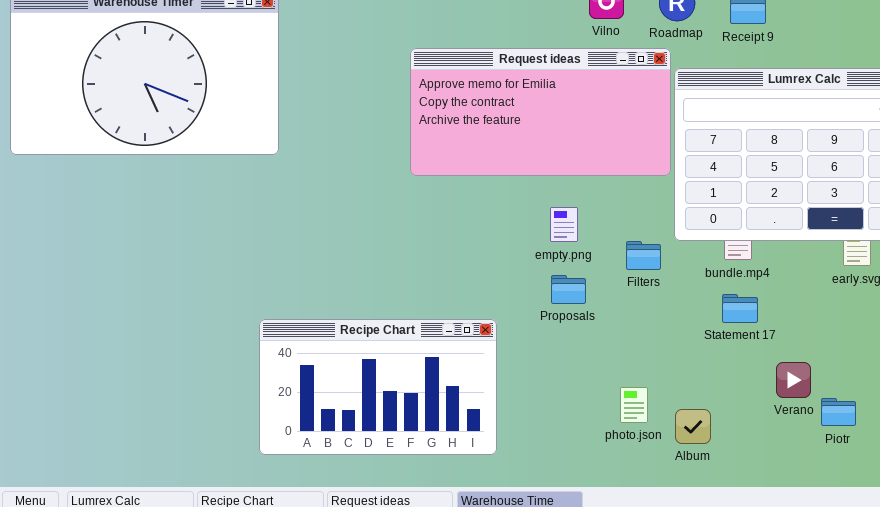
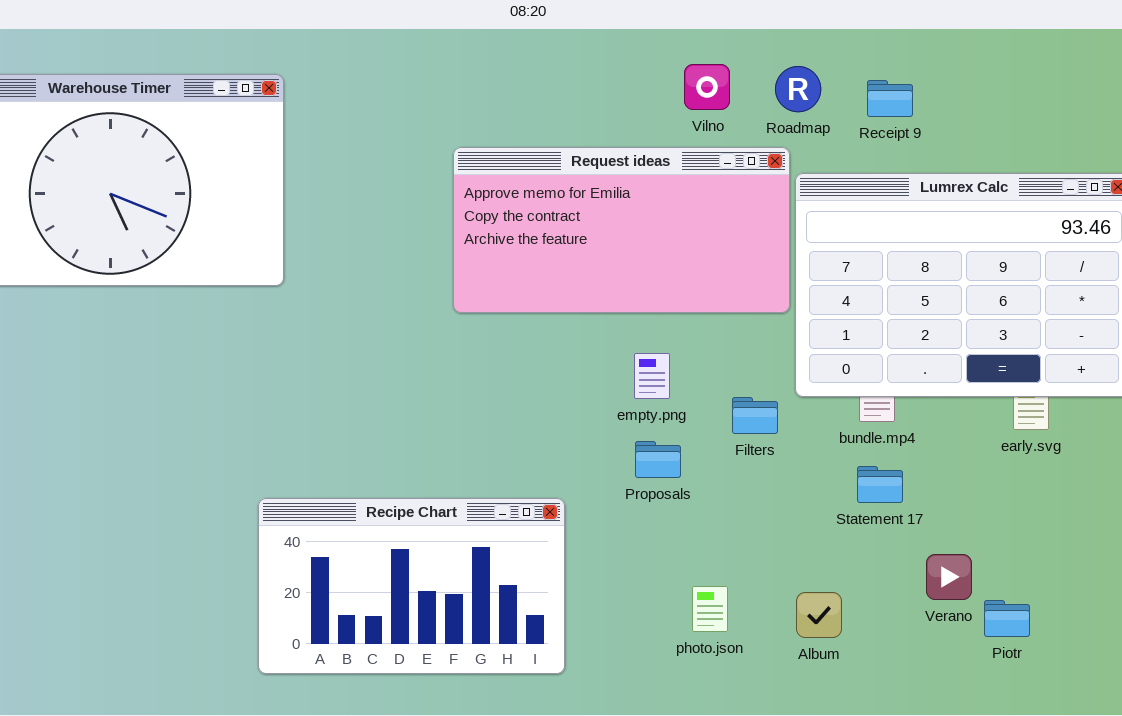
photo.json: [620,387,648,423] -> [692,586,728,632], moved
Album: [675,409,711,444] -> [796,592,842,638], moved

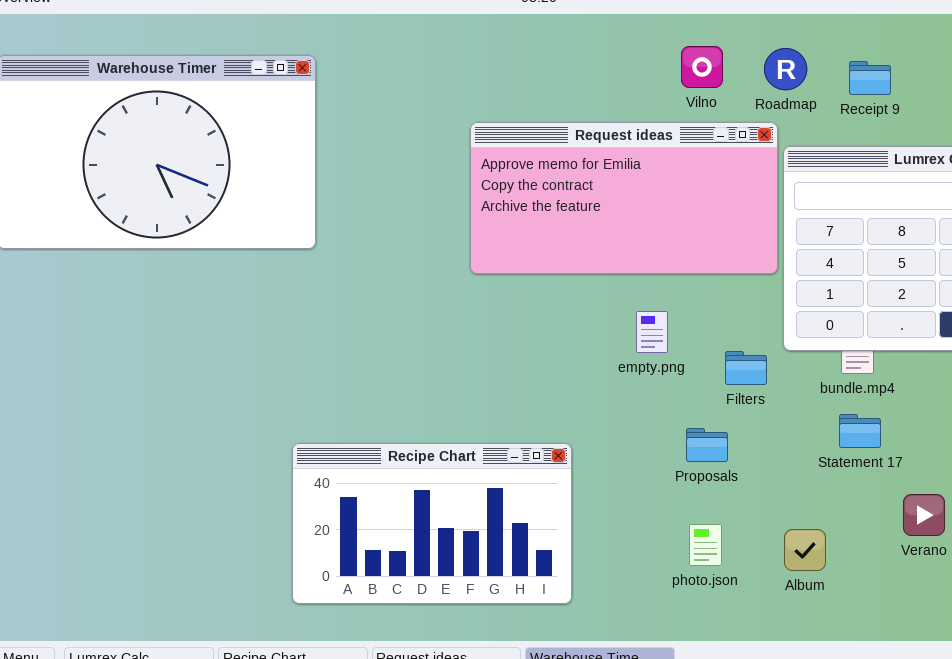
Proposals: [635,441,681,478] -> [686,428,728,462], moved

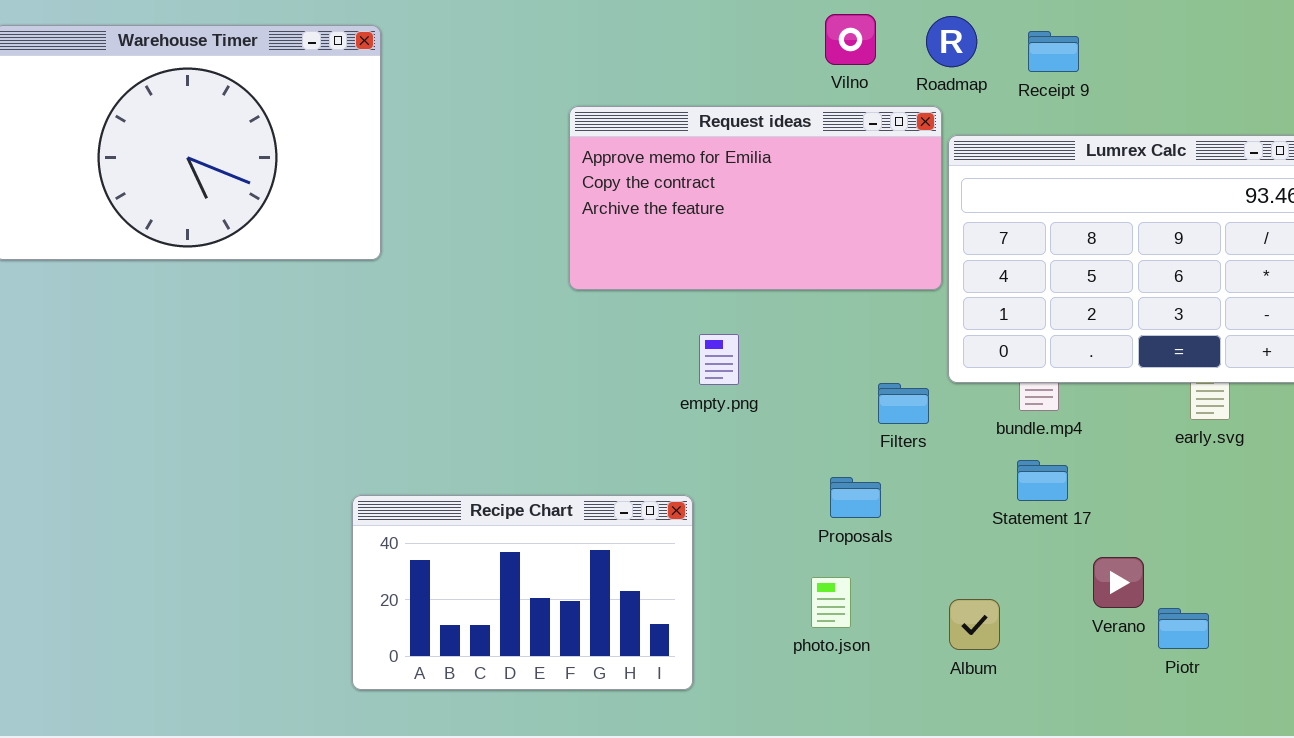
empty.png: [636,311,668,353] -> [699,334,739,385], moved
photo.json: [689,524,722,566] -> [811,577,851,628], moved

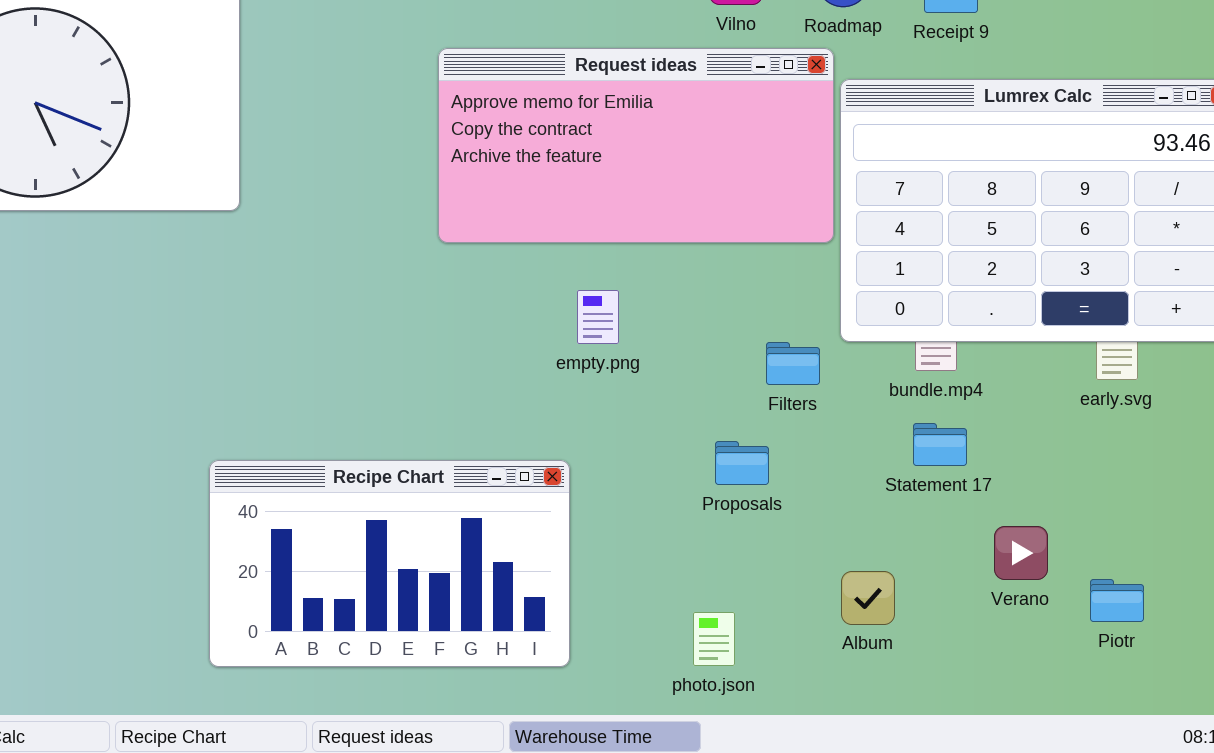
photo.json: [811,577,851,628] -> [693,612,735,666], moved
Piotr: [1158,608,1209,649] -> [1090,579,1144,622], moved

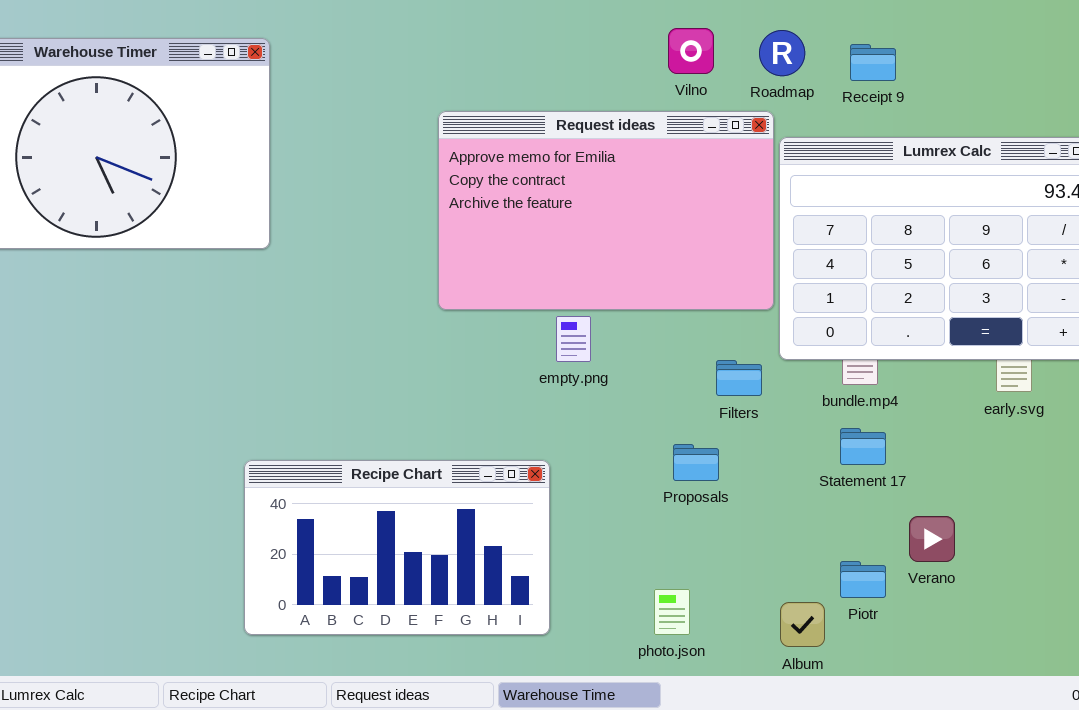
Request ideas: [438,48,834,243] -> [438,111,774,310], resized
Album: [841,571,895,625] -> [780,602,825,647], moved
Piotr: [1090,579,1144,622] -> [840,561,886,598], moved

